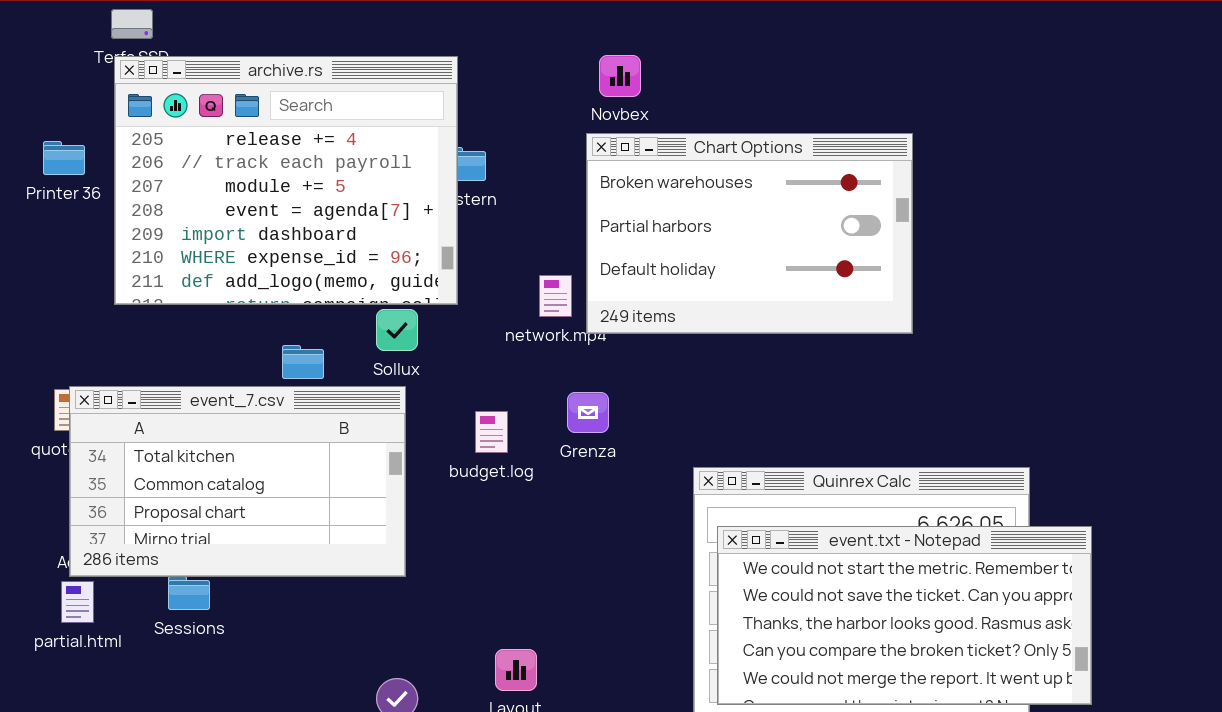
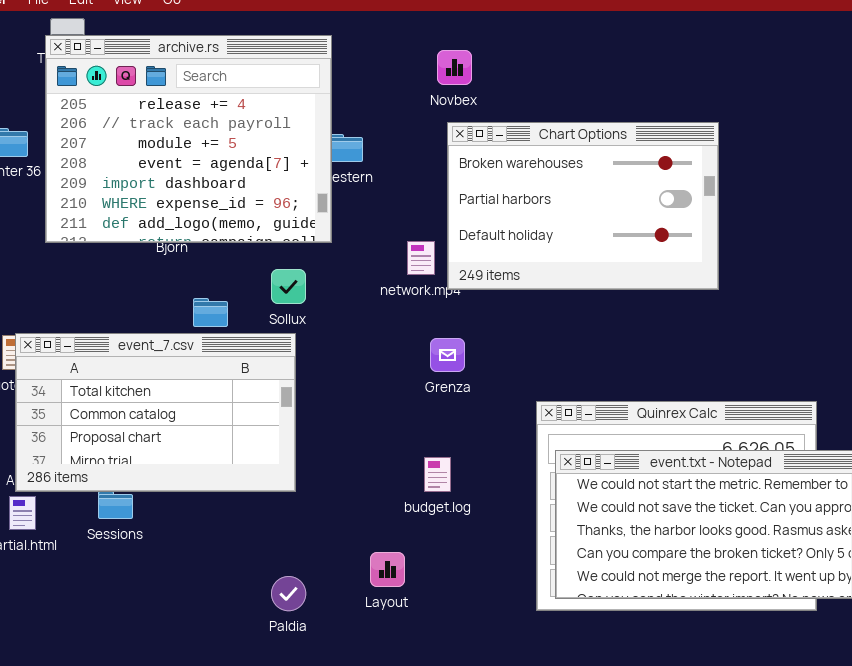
Novbex: [599,55,641,97] -> [437,50,472,85], moved
archive.rs: [114,56,458,305] -> [45,35,332,243], moved
budget.log: [475,411,508,453] -> [424,457,451,492], moved

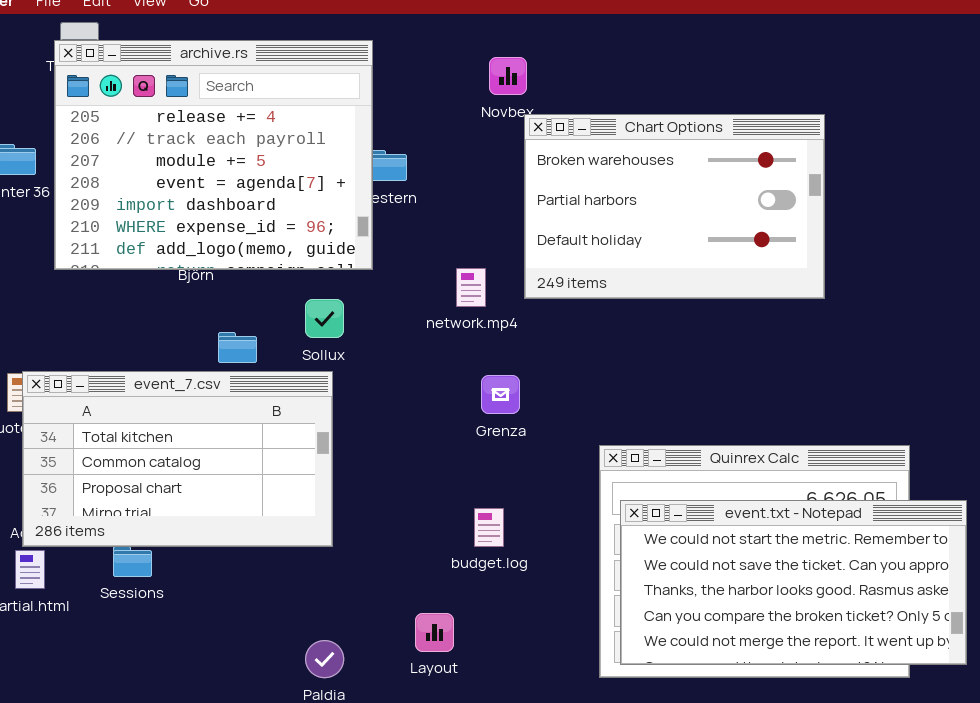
Chart Options: [447,122,719,290] -> [524,114,825,299], moved

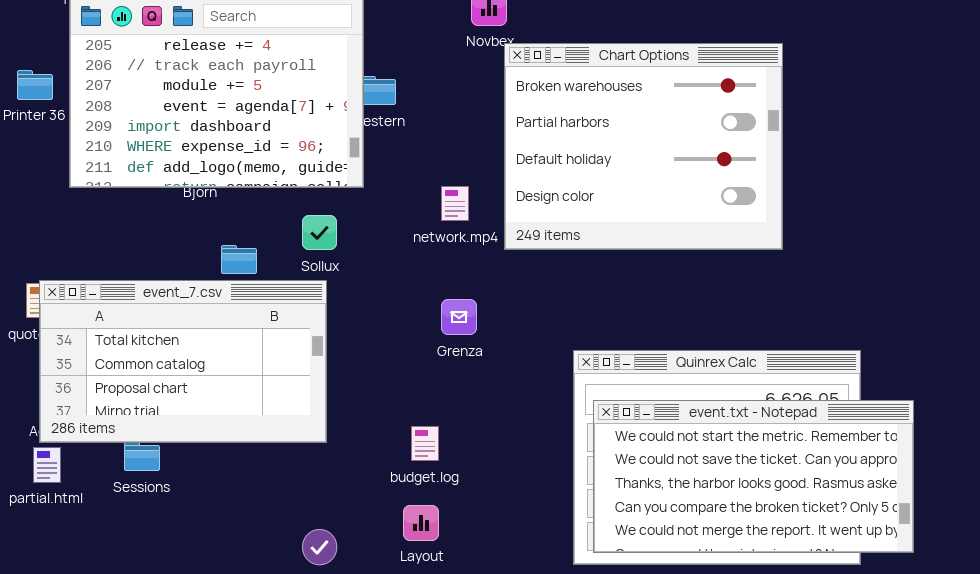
Chart Options: [524,114,825,299] -> [504,43,783,250], resized
Grenza: [481,375,520,414] -> [441,299,477,335], moved
budget.log: [474,508,504,547] -> [411,426,439,461], moved

